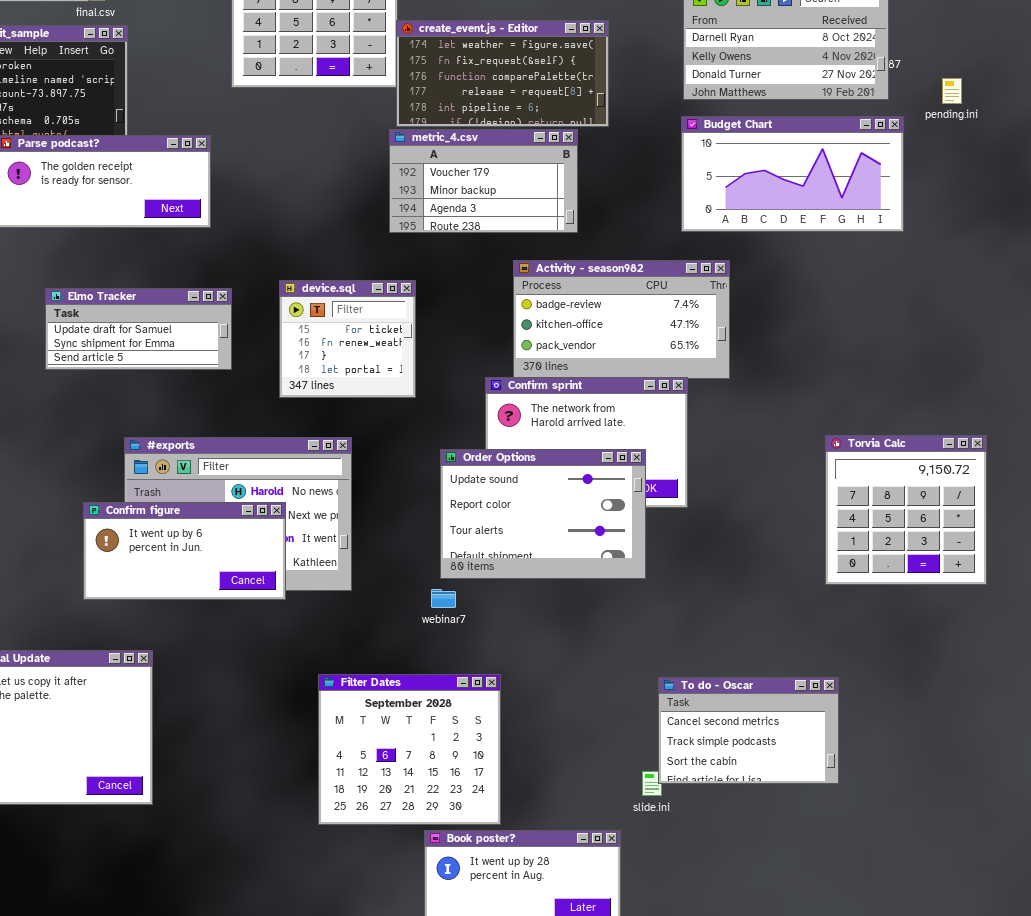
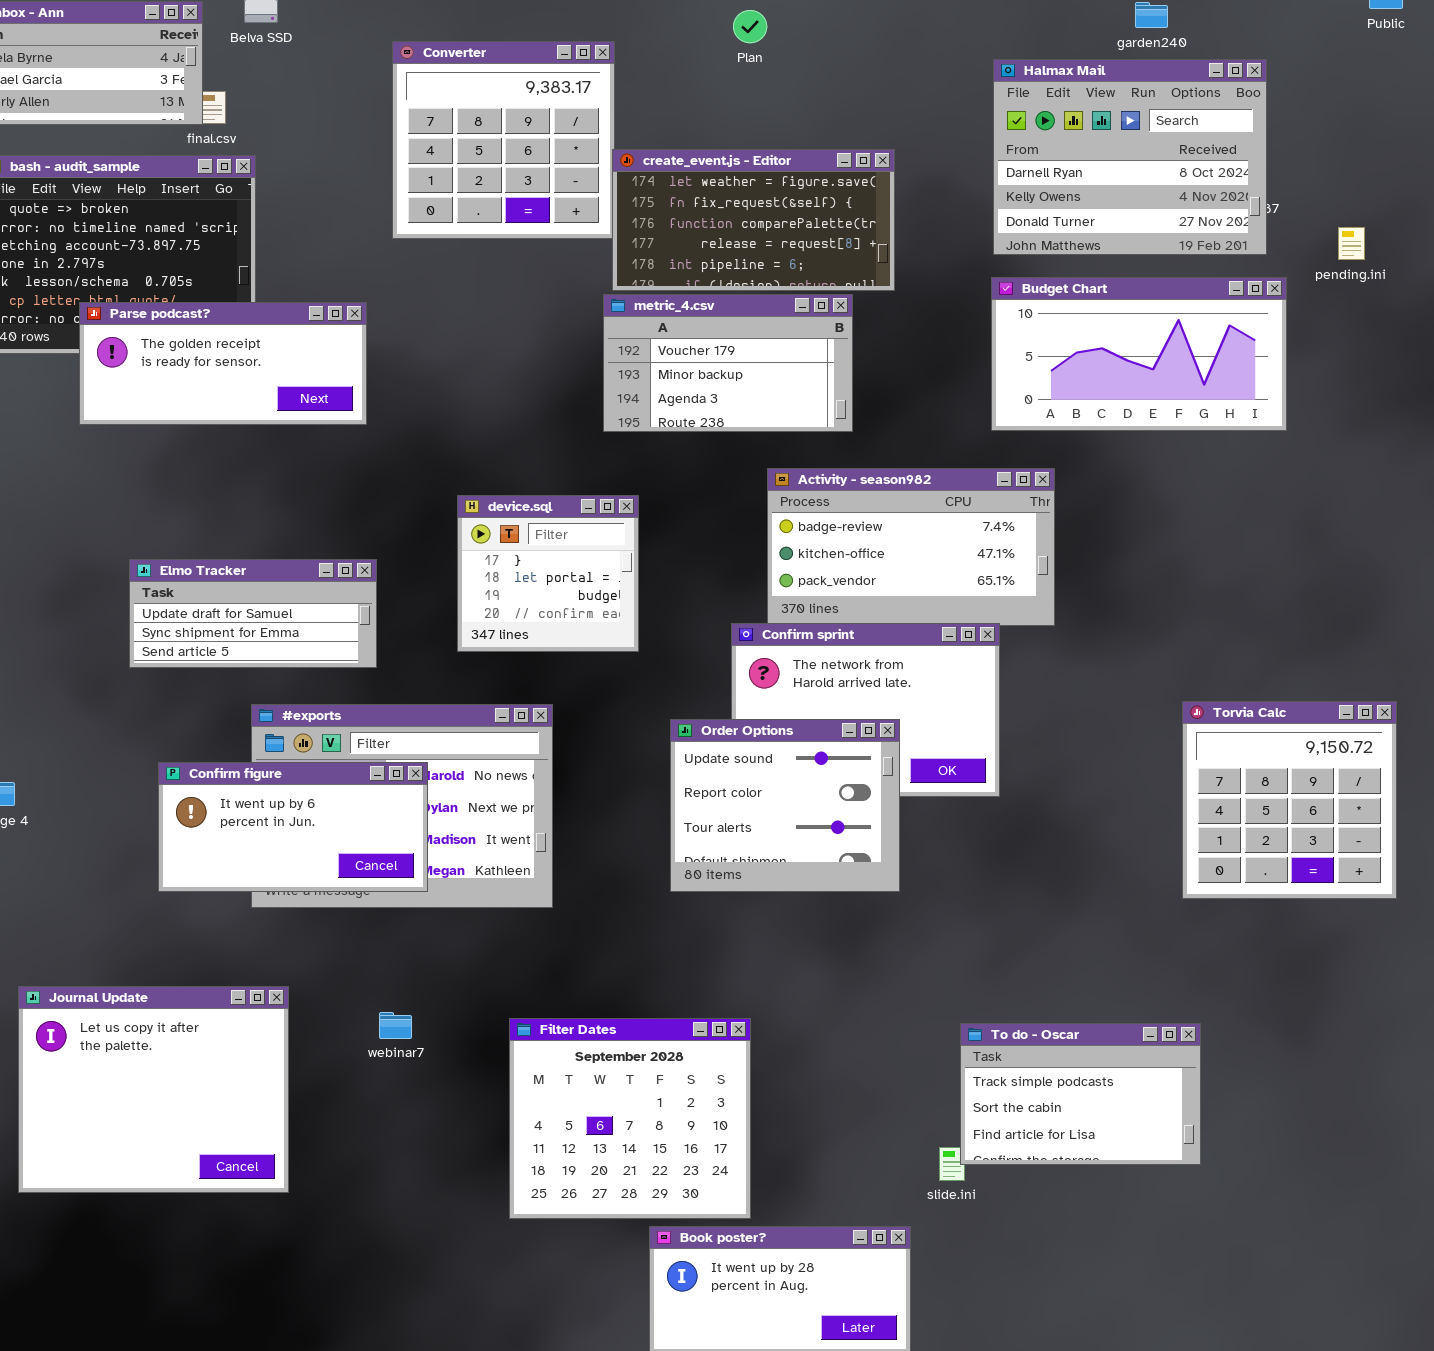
device.sql: [279,280,416,398] -> [457,495,639,652], scrolled down 2 rows
Elmo Tracker: [45,288,232,370] -> [129,559,377,668], moved
Order Options: [440,449,646,579] -> [670,719,900,892], resized
Confirm figure: [83,502,286,600] -> [158,762,428,892], moved
webinar7: [431,589,456,608] -> [379,1012,412,1039], moved
To do - Oscar: [658,677,839,784] -> [960,1023,1201,1165], scrolled down 1 row

